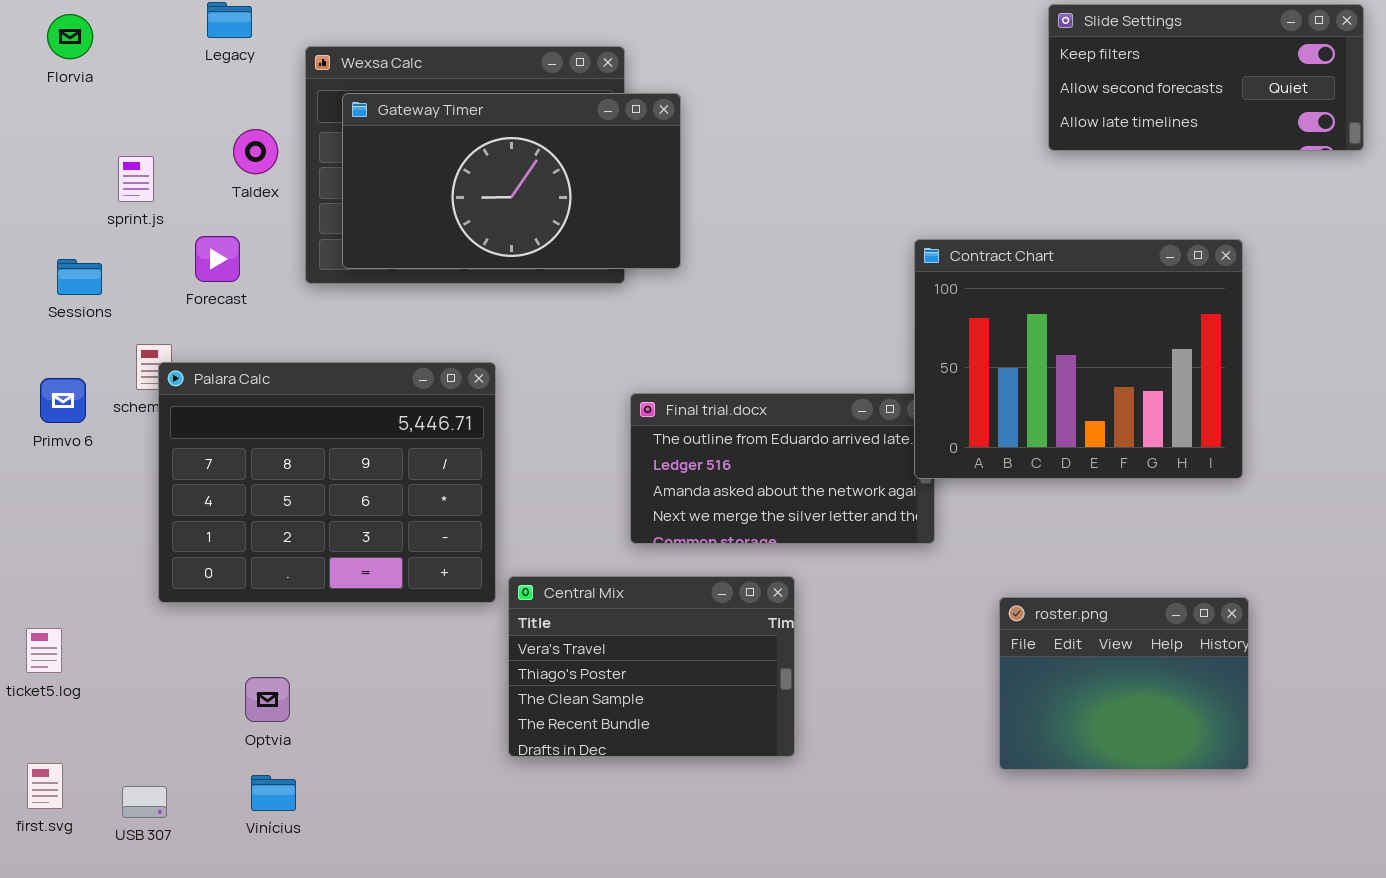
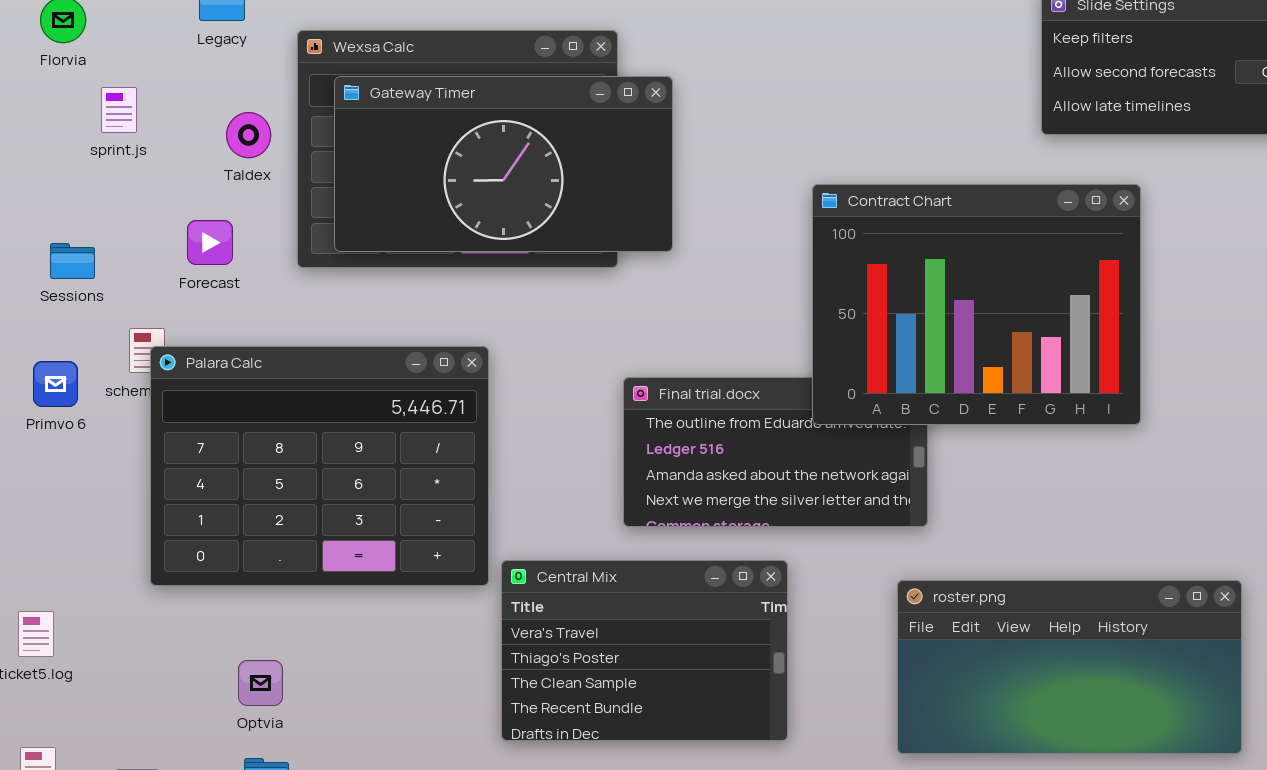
sprint.js: [118,156,154,202] -> [101,87,137,133], moved
Contract Chart: [914,239,1243,479] -> [812,184,1141,425], moved
roster.png: [999,597,1249,770] -> [897,580,1242,754], resized

